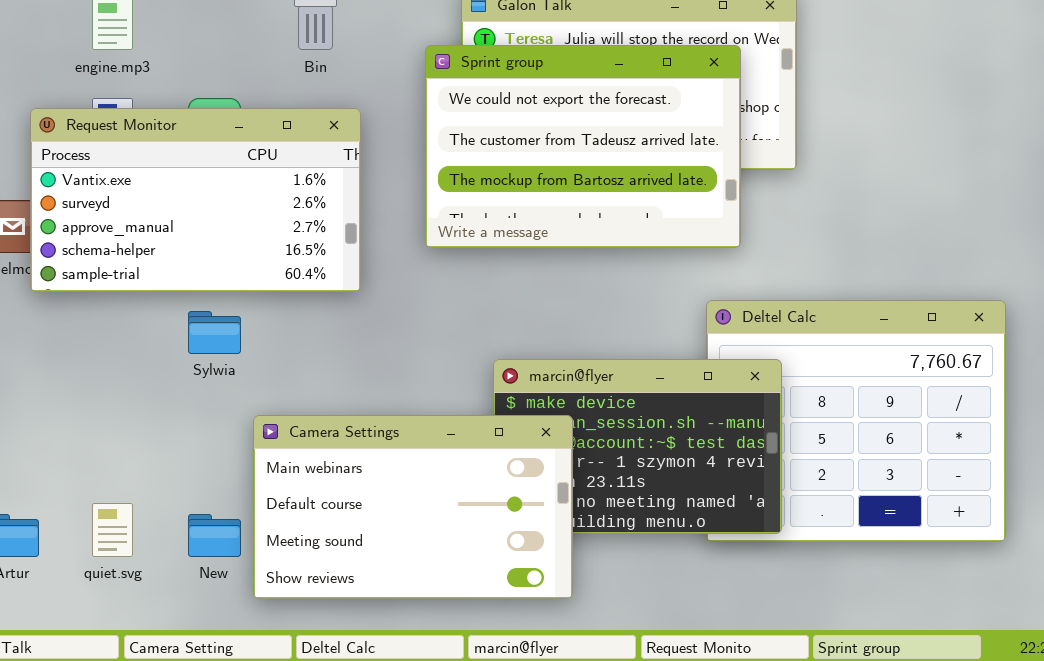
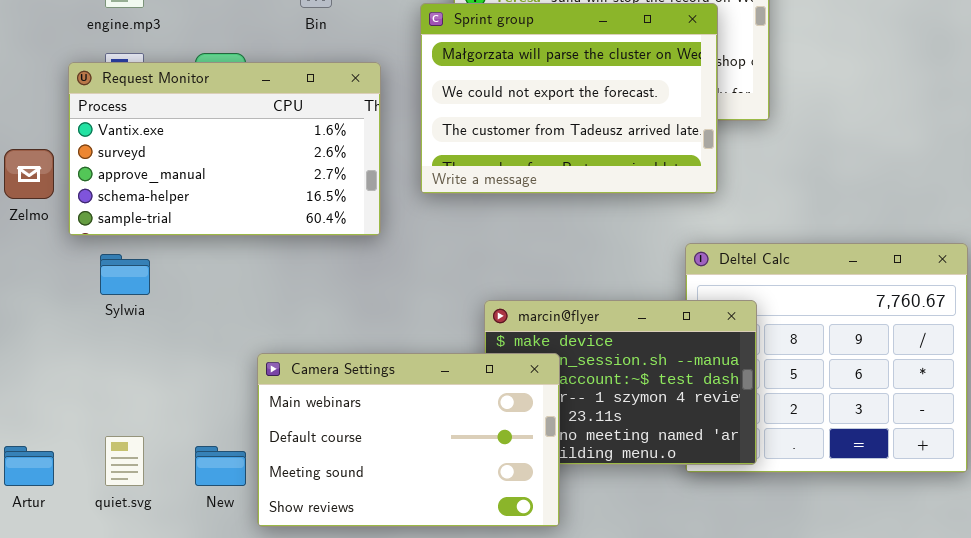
Sprint group: [425,45,741,248] -> [420,3,718,194], scrolled up 1 row
Request Monitor: [30,108,361,292] -> [68,62,381,236], moved
Sylwia: [188,311,241,354] -> [100,254,150,295], moved

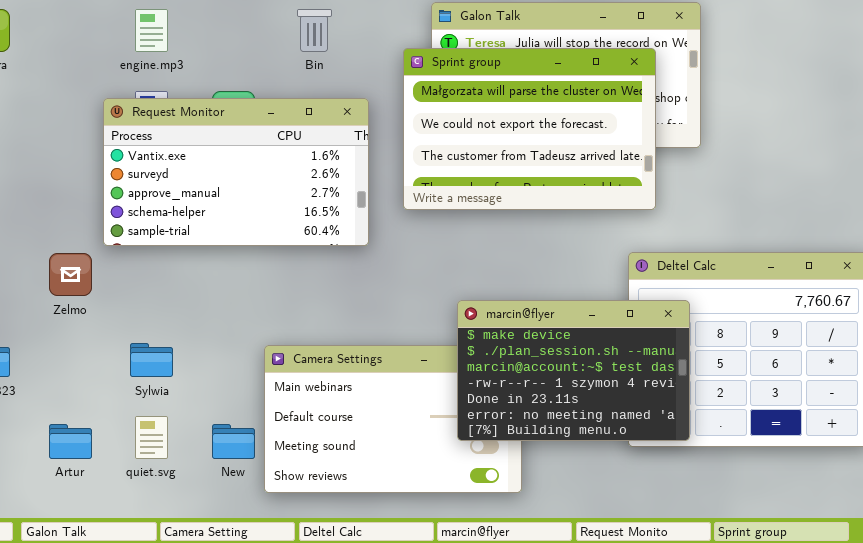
Zelmo: [4,149,54,199] -> [49,253,92,296], moved
Sylwia: [100,254,150,295] -> [130,343,173,377], moved
marcin@flyer: [484,300,757,465] -> [457,300,690,441], raised

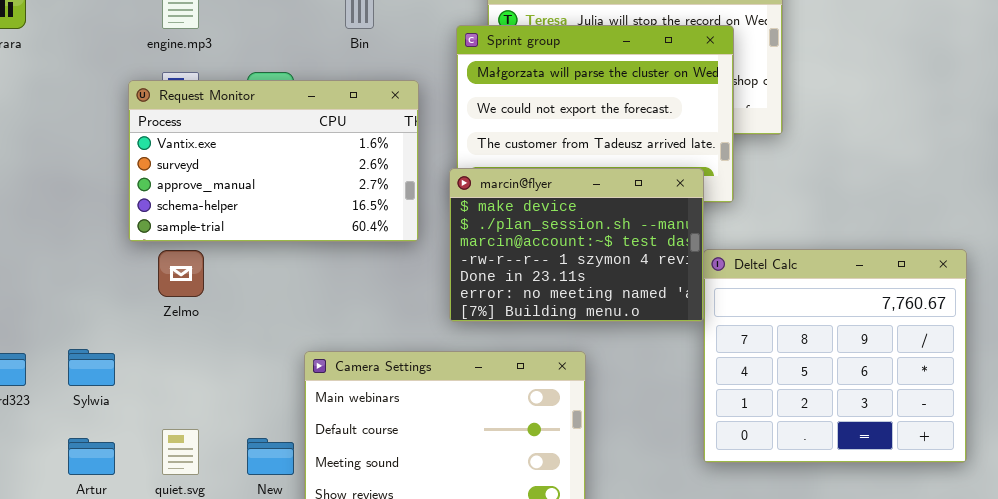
Zelmo: [49,253,92,296] -> [158,250,204,297], moved
marcin@flyer: [457,300,690,441] -> [449,168,704,322], moved
Sylwia: [130,343,173,377] -> [68,349,115,386], moved

